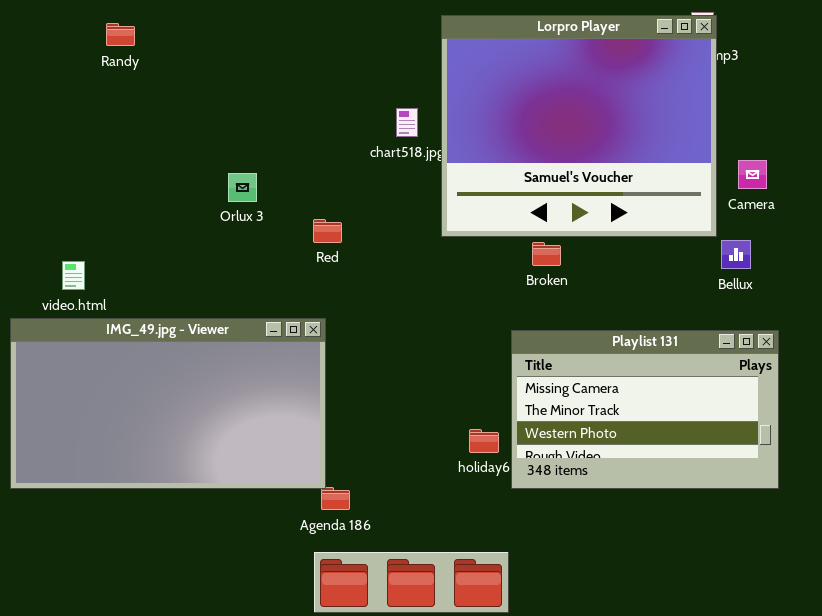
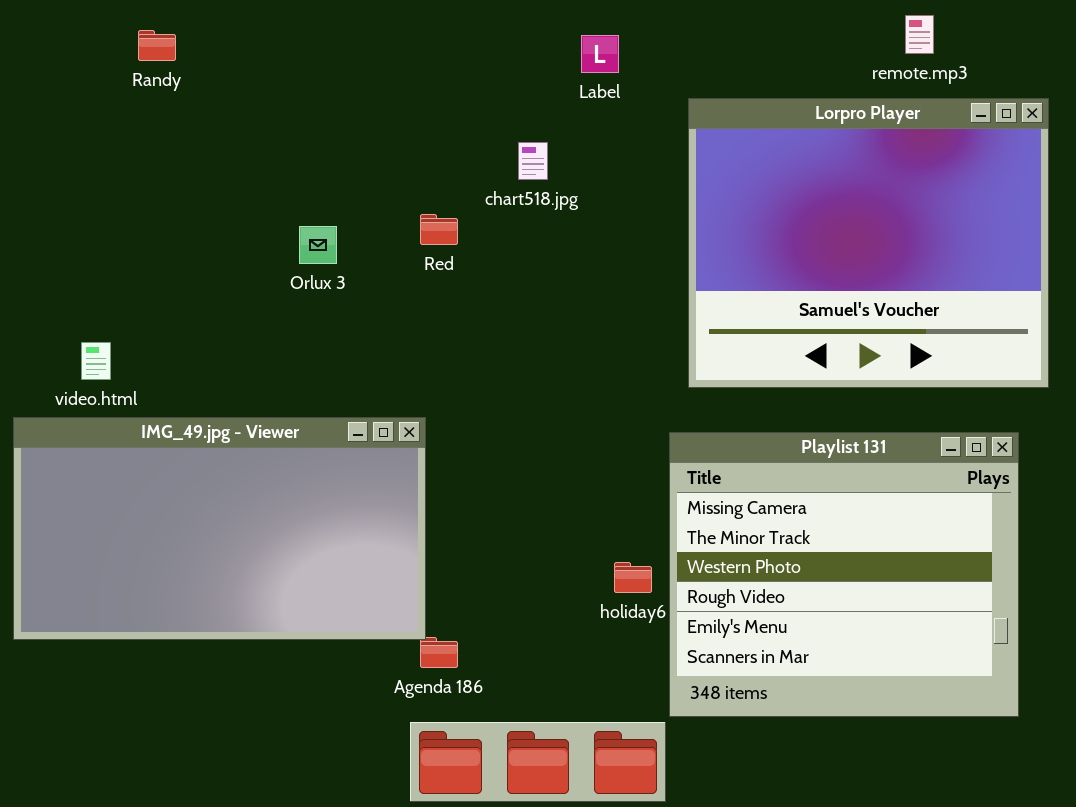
Lorpro Player: [441,15,717,237] -> [688,98,1049,388], moved
Red: [313,219,342,243] -> [420,214,458,245], moved
Playlist 131: [511,330,779,489] -> [669,432,1019,717], resized

